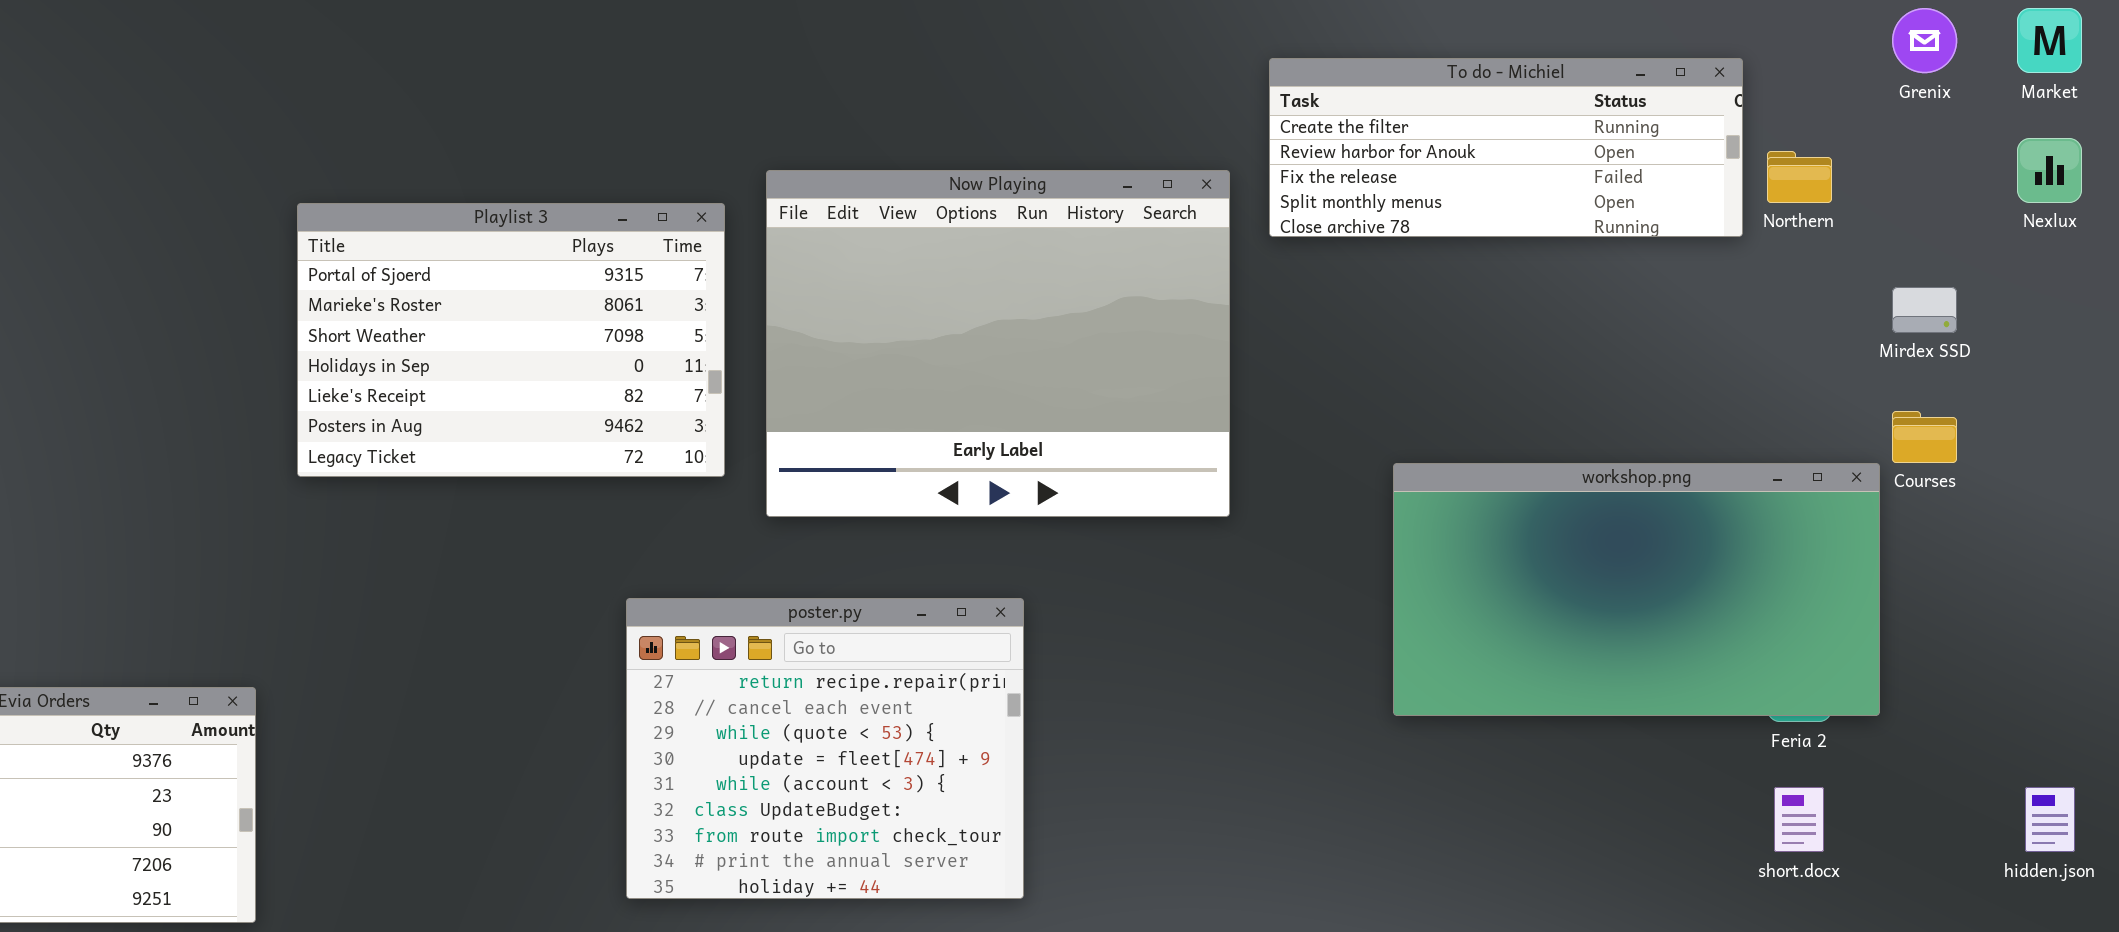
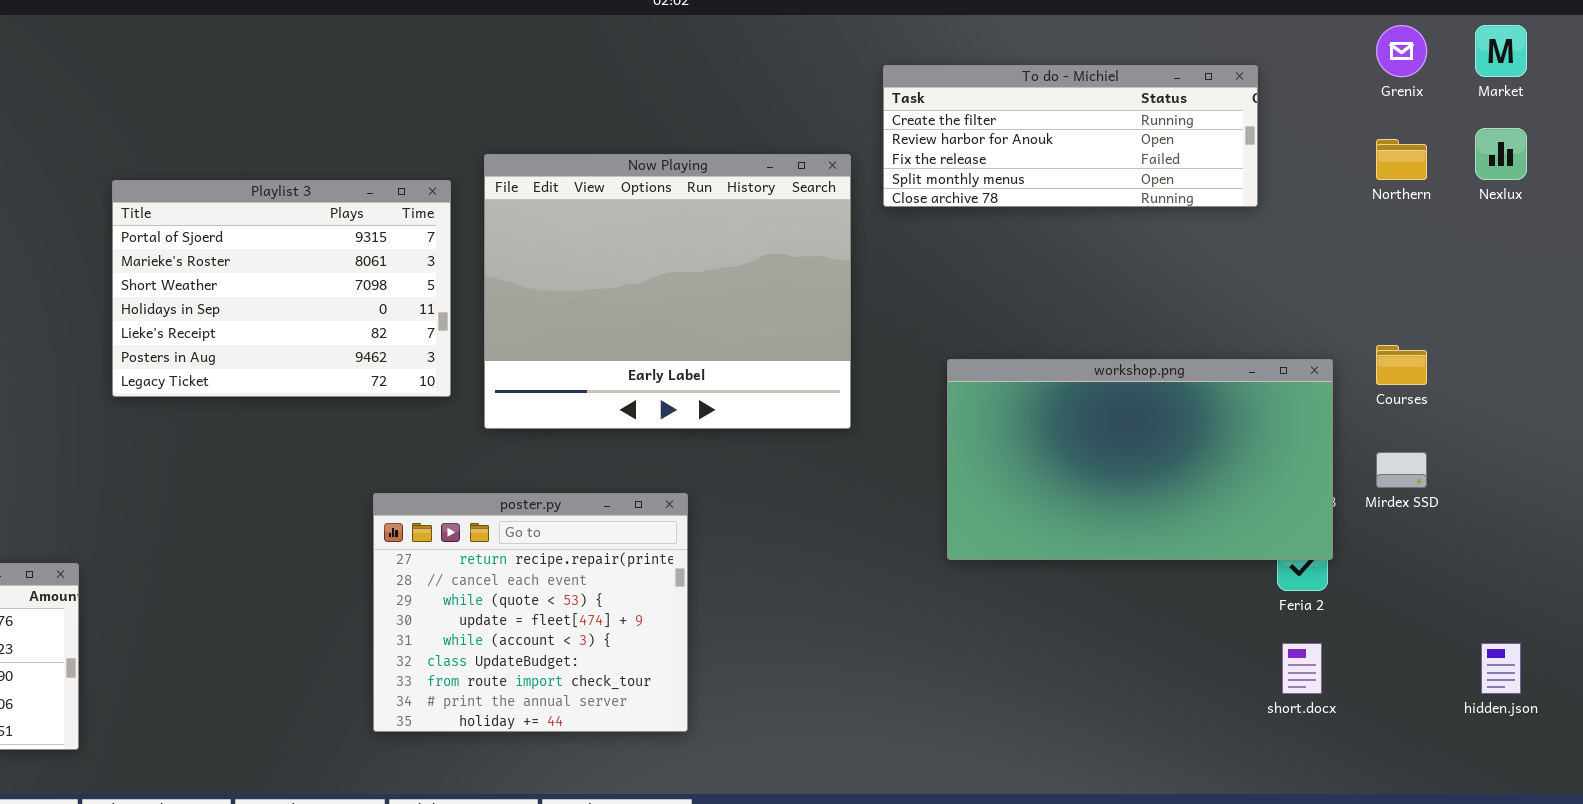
Northern: [1767,151,1832,203] -> [1376,139,1427,180], moved
Mirdex SSD: [1892,287,1957,333] -> [1376,452,1427,488], moved
workshop.png: [1393,463,1880,716] -> [947,359,1333,560], moved

